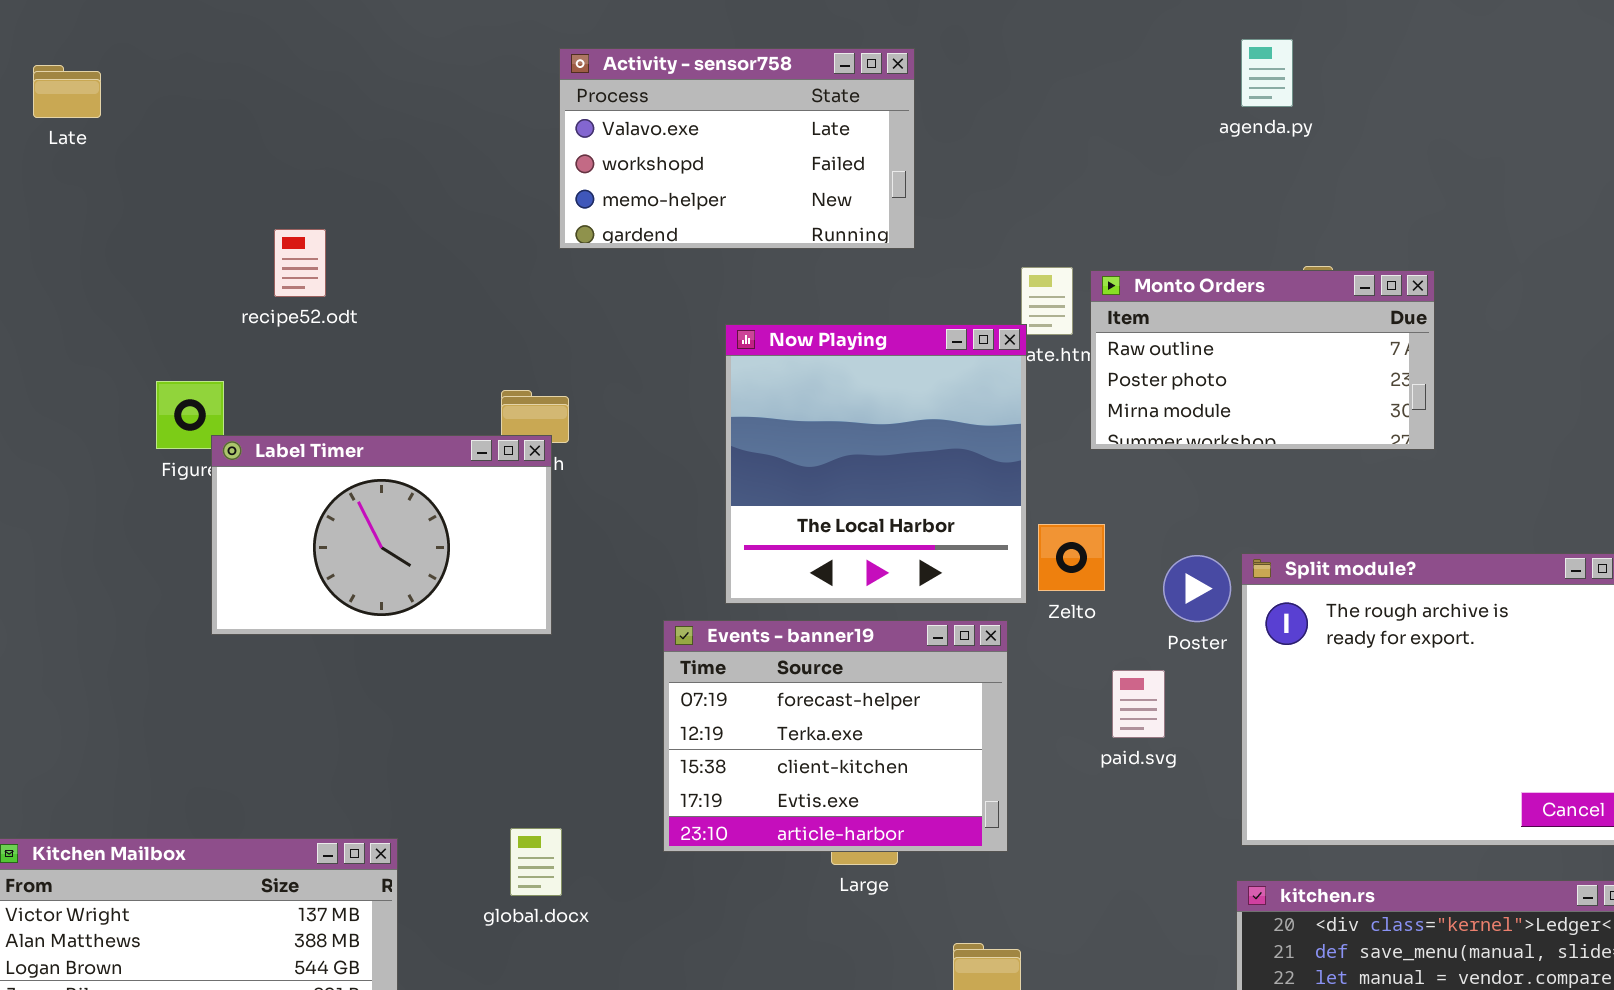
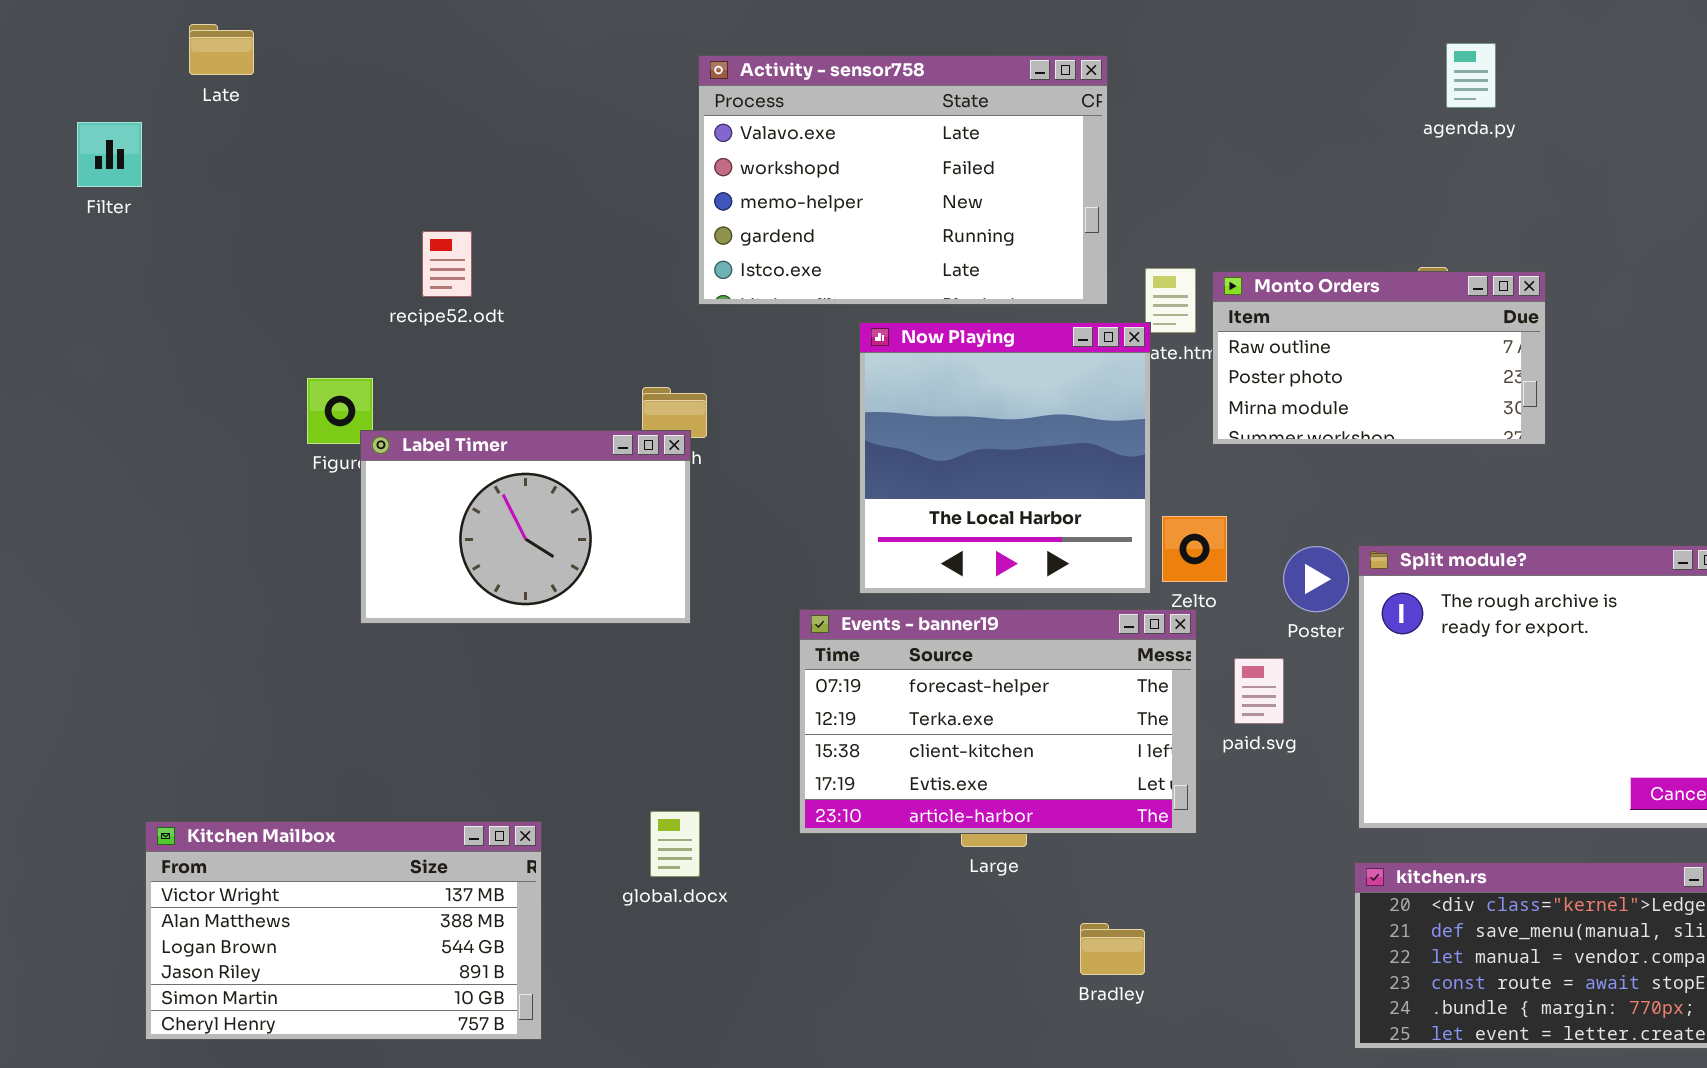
agenda.py: [1241,39,1293,107] -> [1446,43,1496,108], moved
Activity - sensor758: [559,48,915,249] -> [698,55,1108,305], resized
Late: [33,65,101,118] -> [189,24,254,75], moved
Events - banner19: [663,620,1008,852] -> [799,609,1197,834], resized

